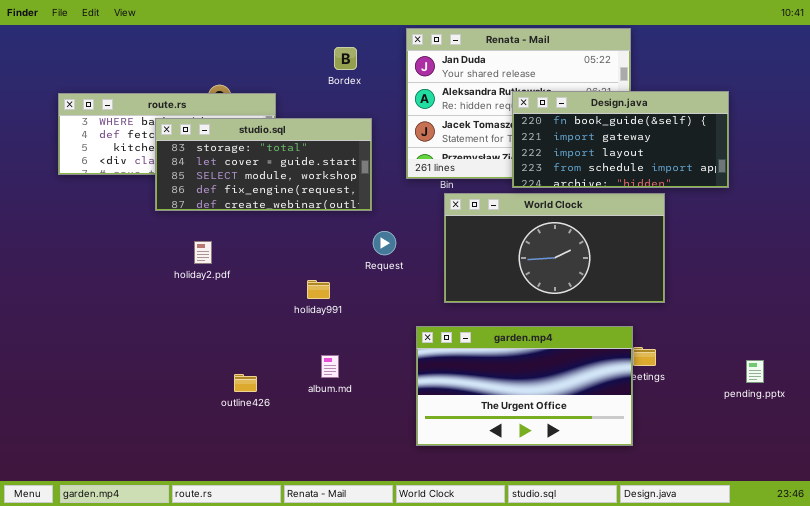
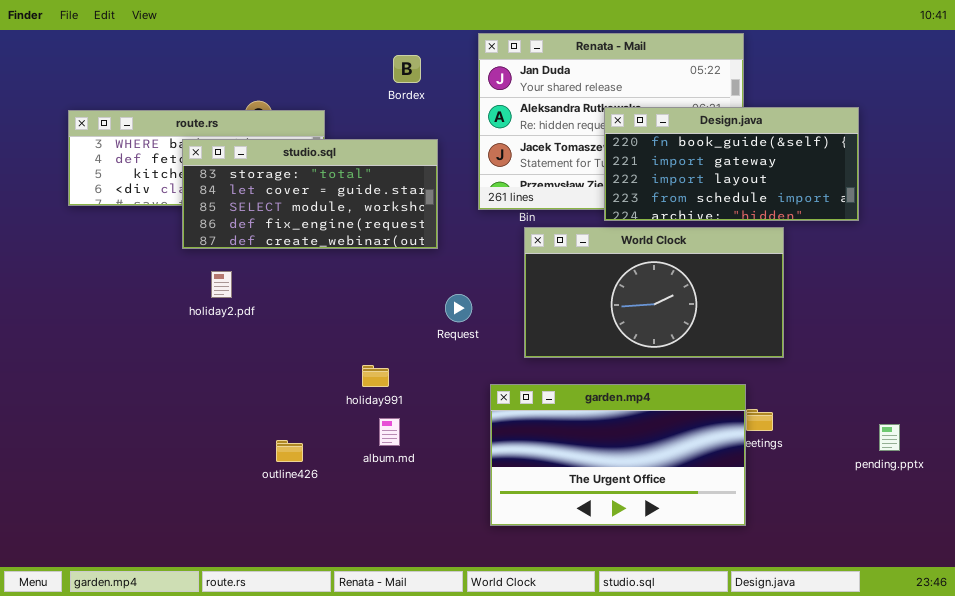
Request: [373,231,396,255] -> [445,294,472,322], moved
holiday2.pdf: [194,241,212,264] -> [211,271,232,298], moved
holiday991: [307,280,330,299] -> [362,365,389,387], moved

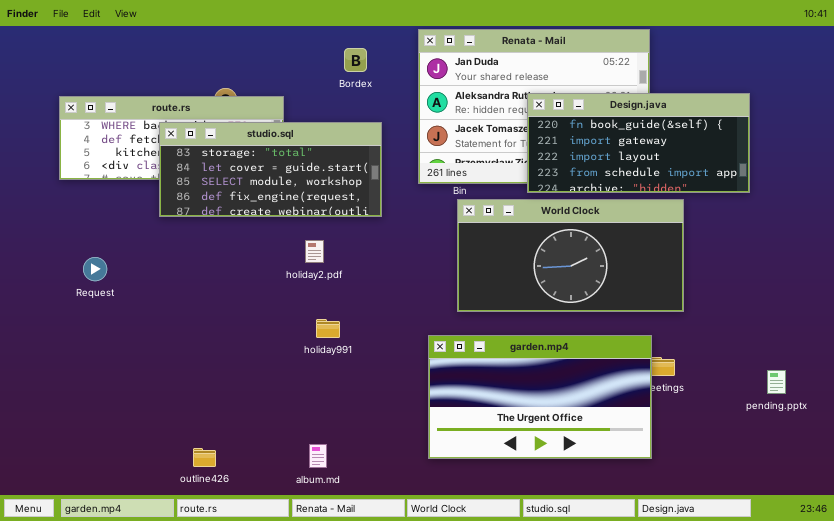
holiday2.pdf: [211,271,232,298] -> [305,240,324,263], moved
Request: [445,294,472,322] -> [83,257,107,281], moved
album.md: [379,418,400,446] -> [309,444,327,468], moved
outline426: [276,440,303,462] -> [193,448,216,467], moved

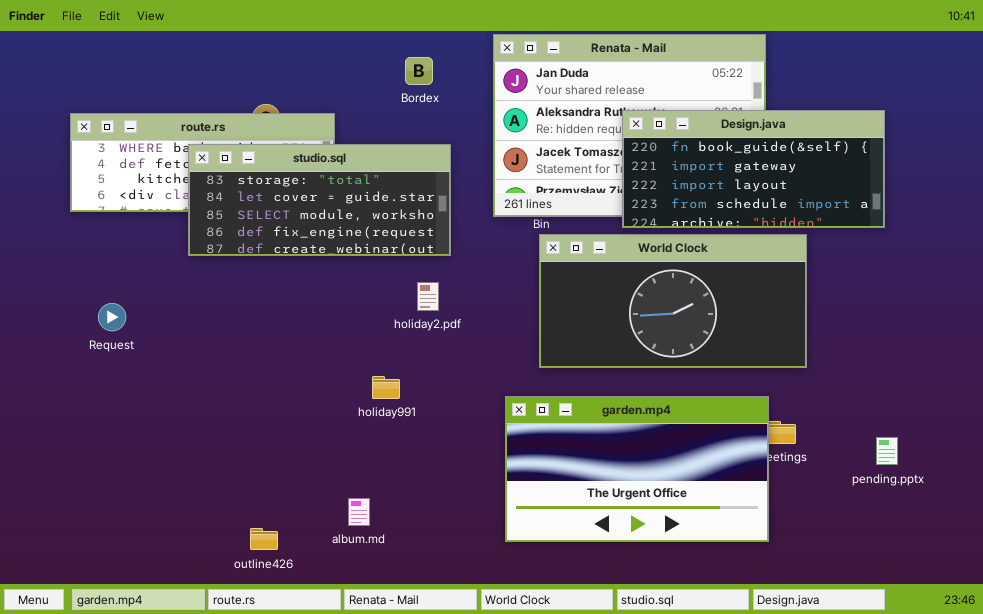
holiday2.pdf: [305,240,324,263] -> [417,282,439,311], moved
pending.pptx: [767,370,786,394] -> [876,437,898,465], moved
album.md: [309,444,327,468] -> [348,498,370,526], moved
outline426: [193,448,216,467] -> [250,528,278,550], moved

